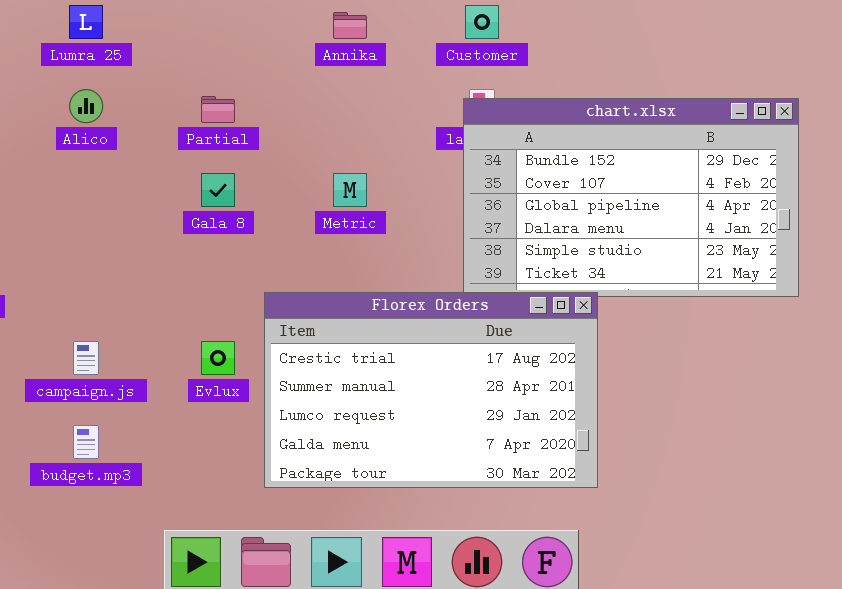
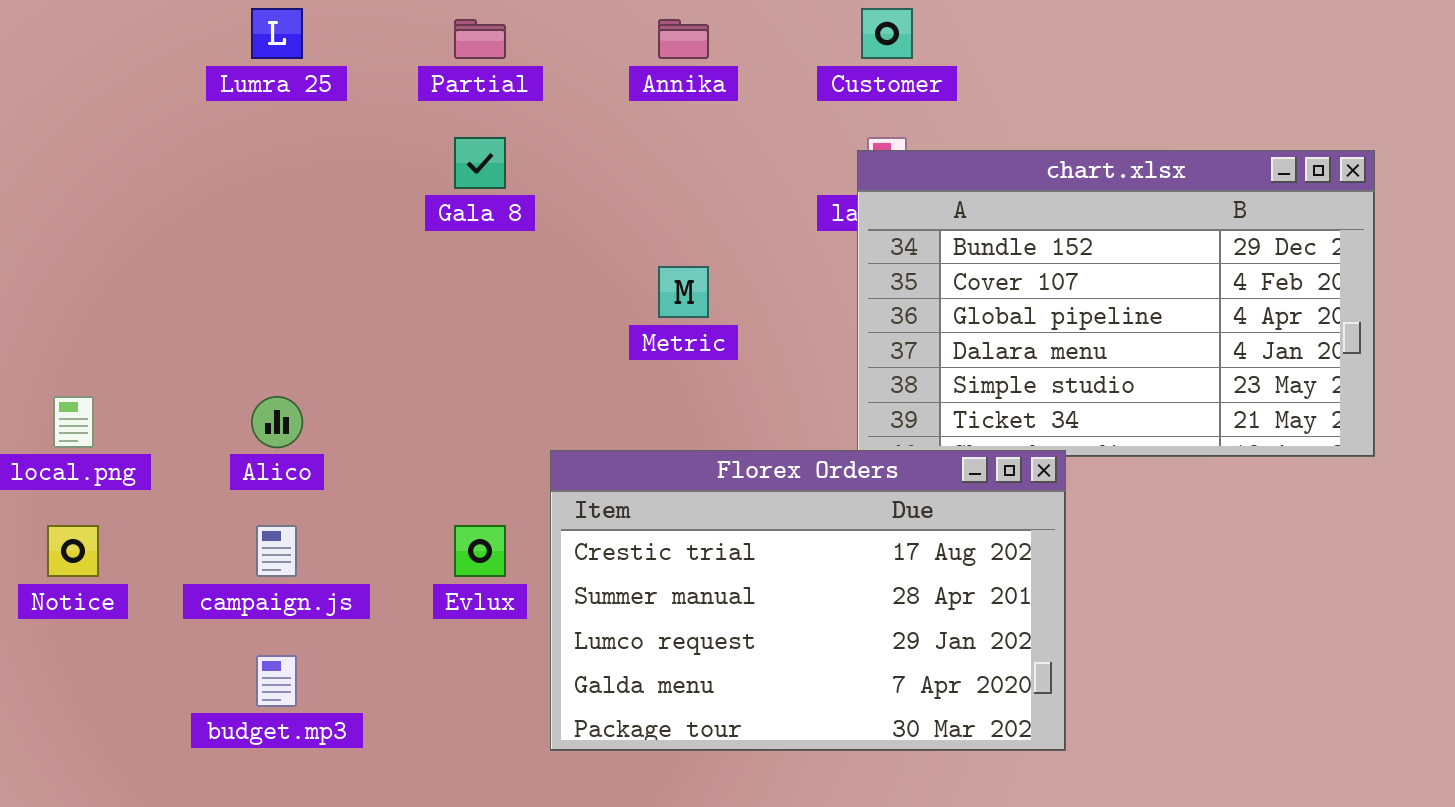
Alico: [69,89,103,123] -> [251,396,303,448], moved
Partial: [201,96,235,123] -> [454,19,506,59], moved
Gala 8: [201,173,235,207] -> [454,137,506,189], moved

